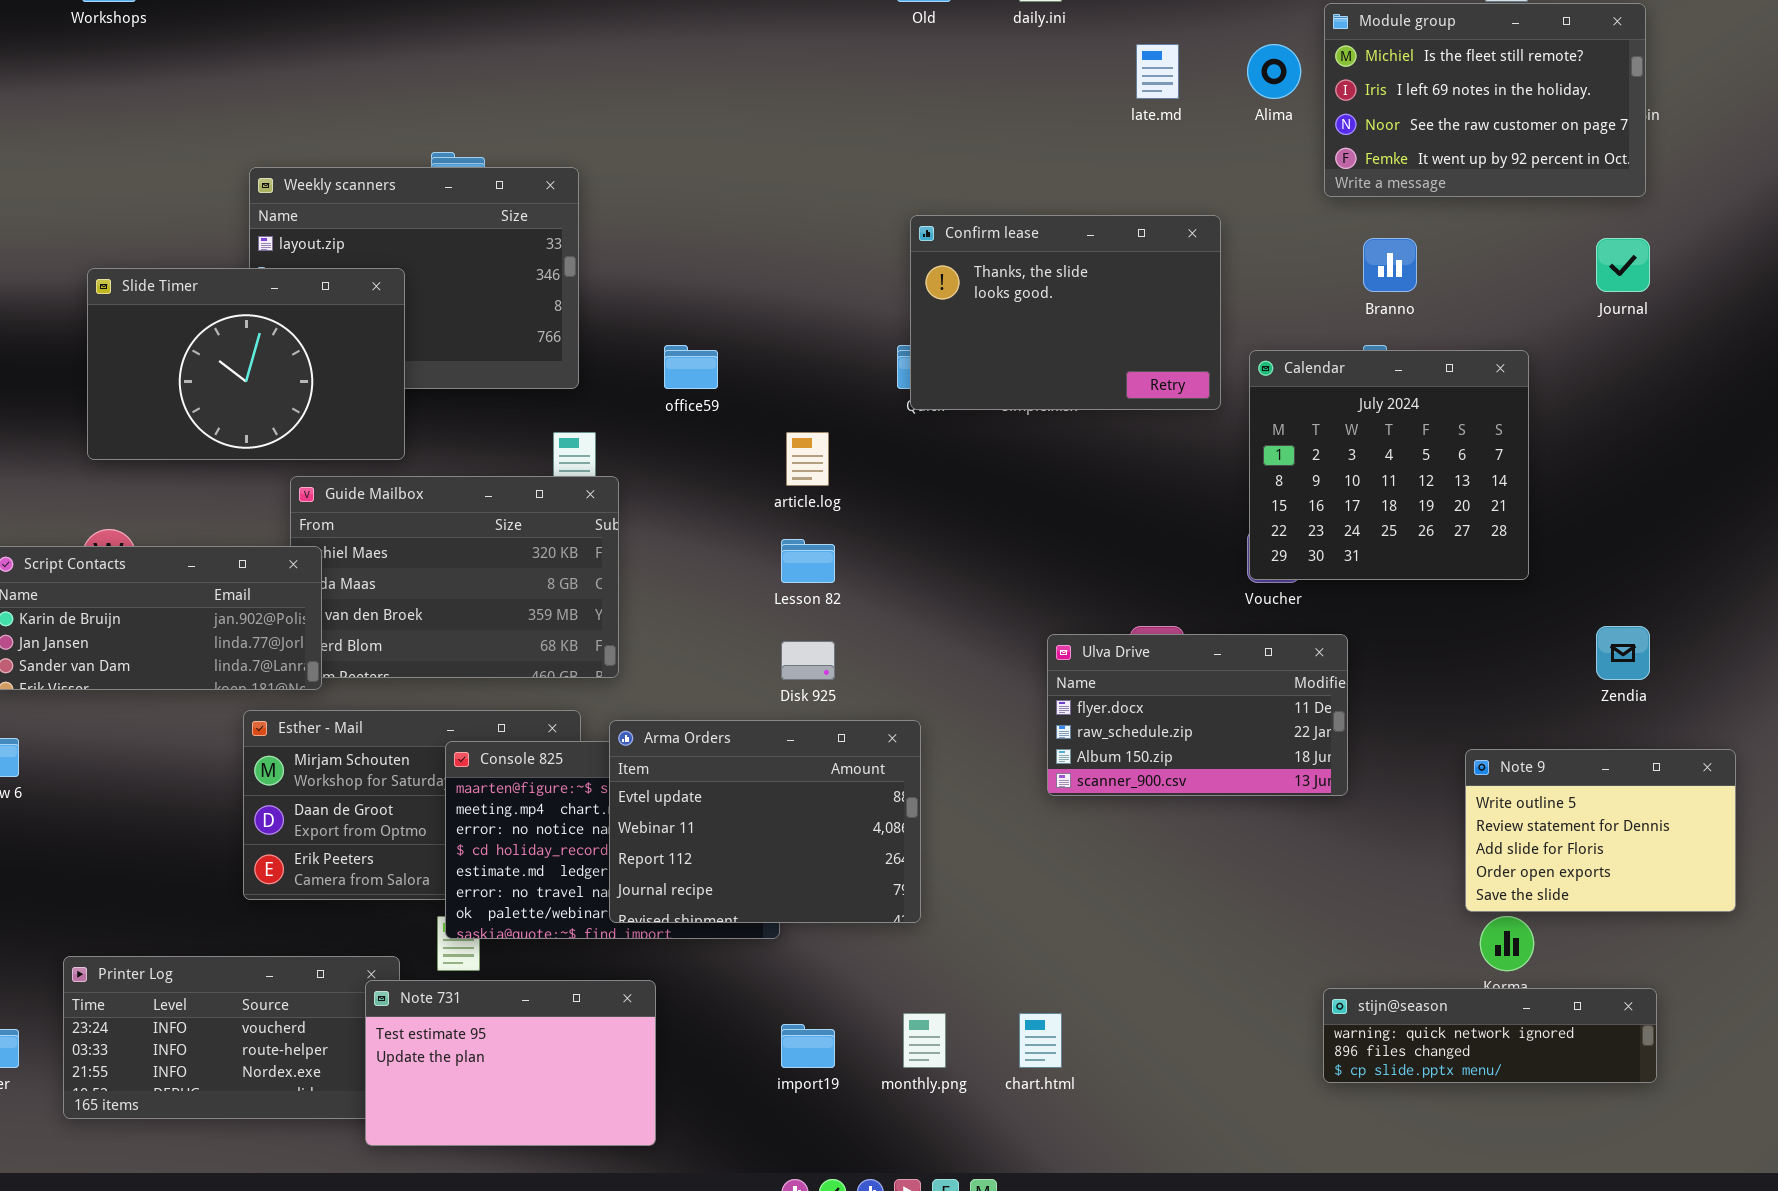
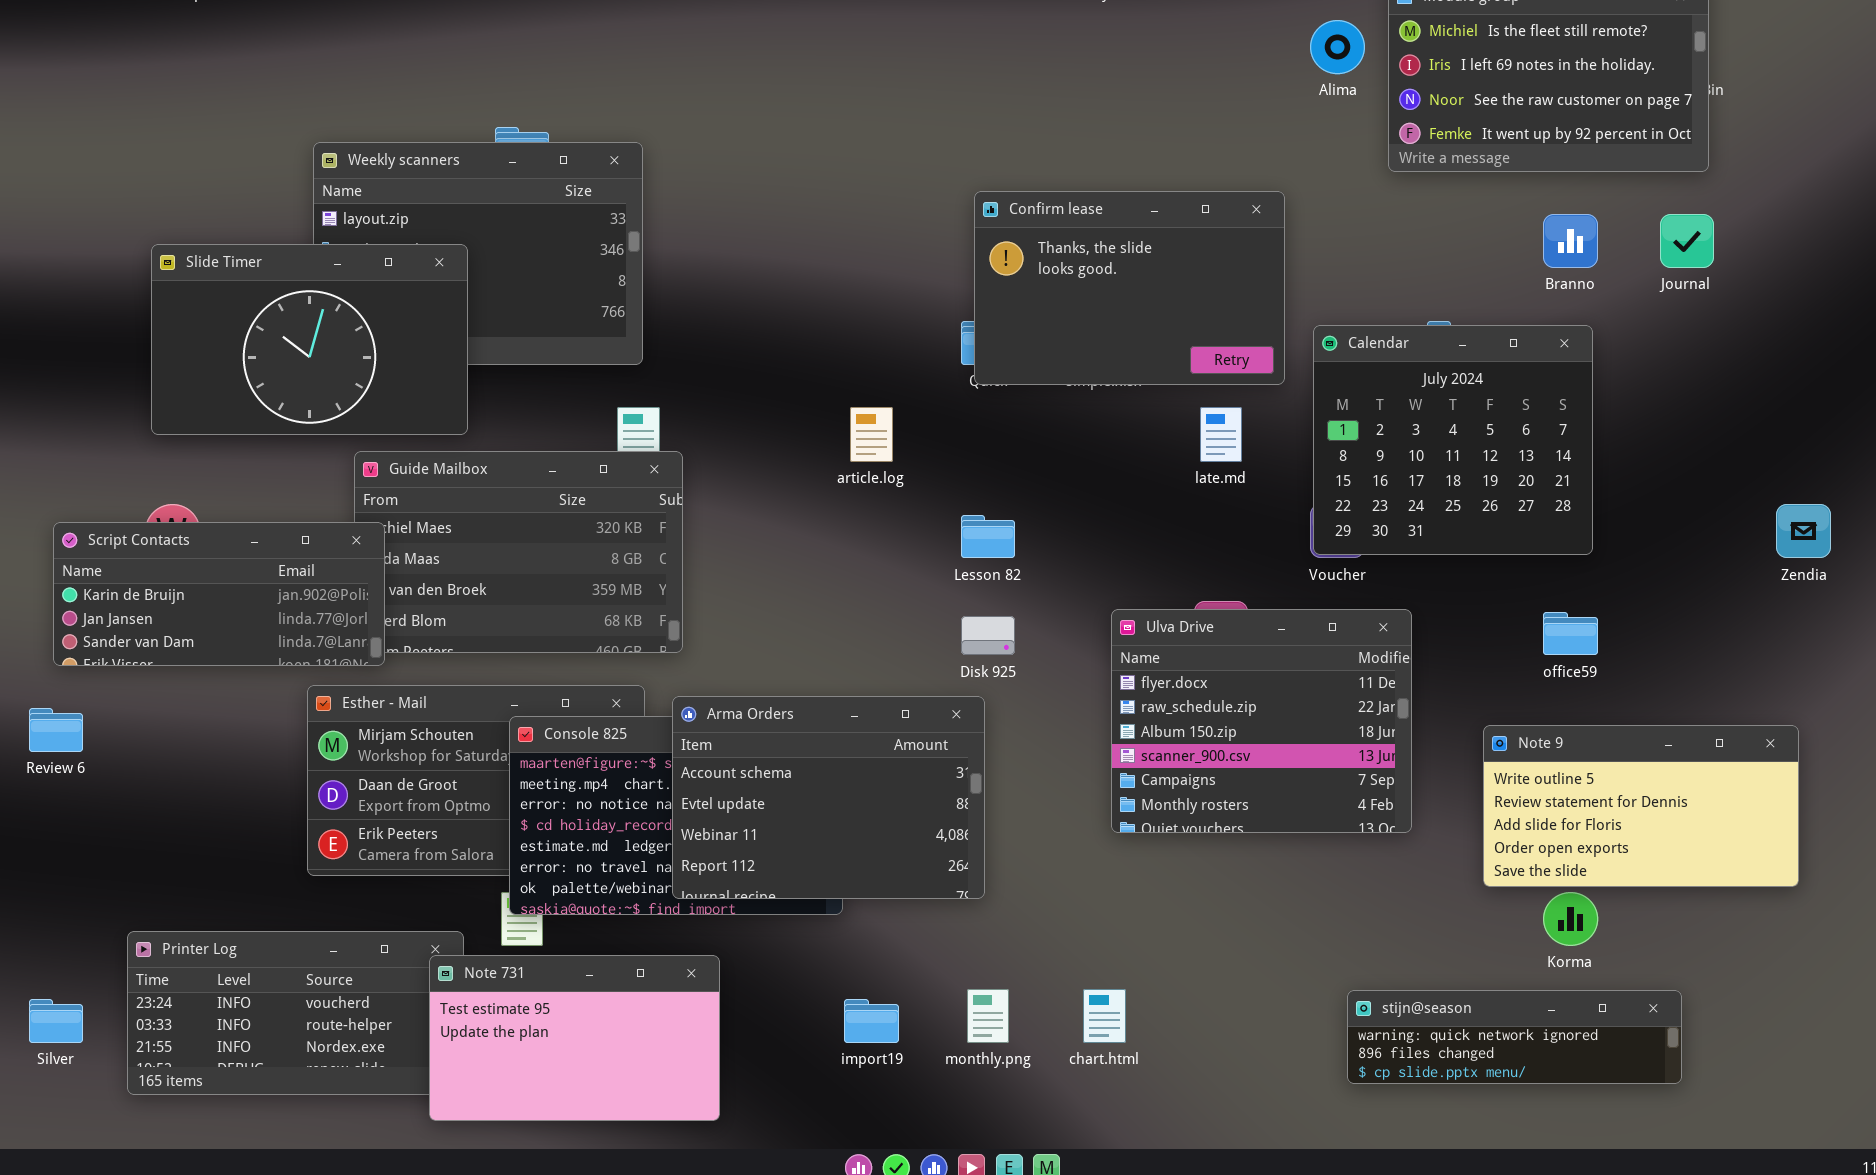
late.md: [1136,44,1179,99] -> [1200,407,1242,462], moved
Branno: [1363,238,1417,292] -> [1543,214,1598,268], moved
office59: [664,345,718,389] -> [1543,612,1598,655], moved
Lesson 82: [781,539,835,583] -> [961,515,1015,558], moved
Zendia: [1596,626,1650,680] -> [1776,504,1831,558], moved
Ulva Drive: [1047,634,1348,796] -> [1111,609,1412,833], resized
Disk 925: [781,641,835,680] -> [961,616,1015,655], moved
Arma Orders: [609,720,921,923] -> [672,696,985,899], scrolled up 1 row
Note 9: [1465,749,1736,912] -> [1483,725,1799,887], resized
stijn@season: [1323,988,1657,1083] -> [1347,990,1682,1084], moved

